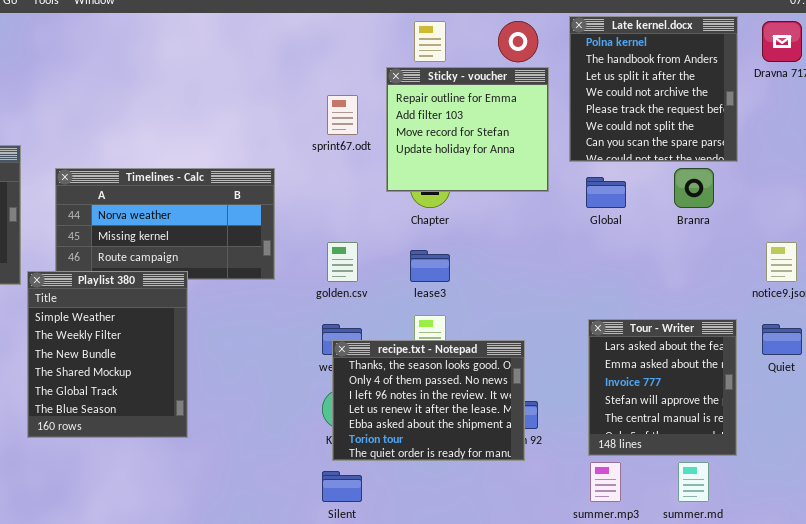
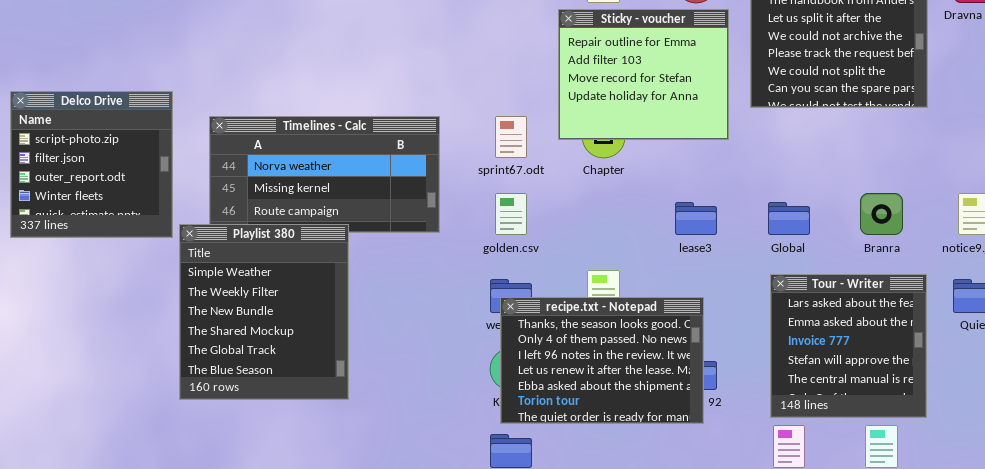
sprint67.odt: [327,95,358,135] -> [495,116,527,158], moved
Branra: [674,168,714,208] -> [860,193,903,235], moved
Global: [586,177,626,208] -> [768,202,810,235], moved
lease3: [410,250,450,282] -> [675,202,717,235], moved

